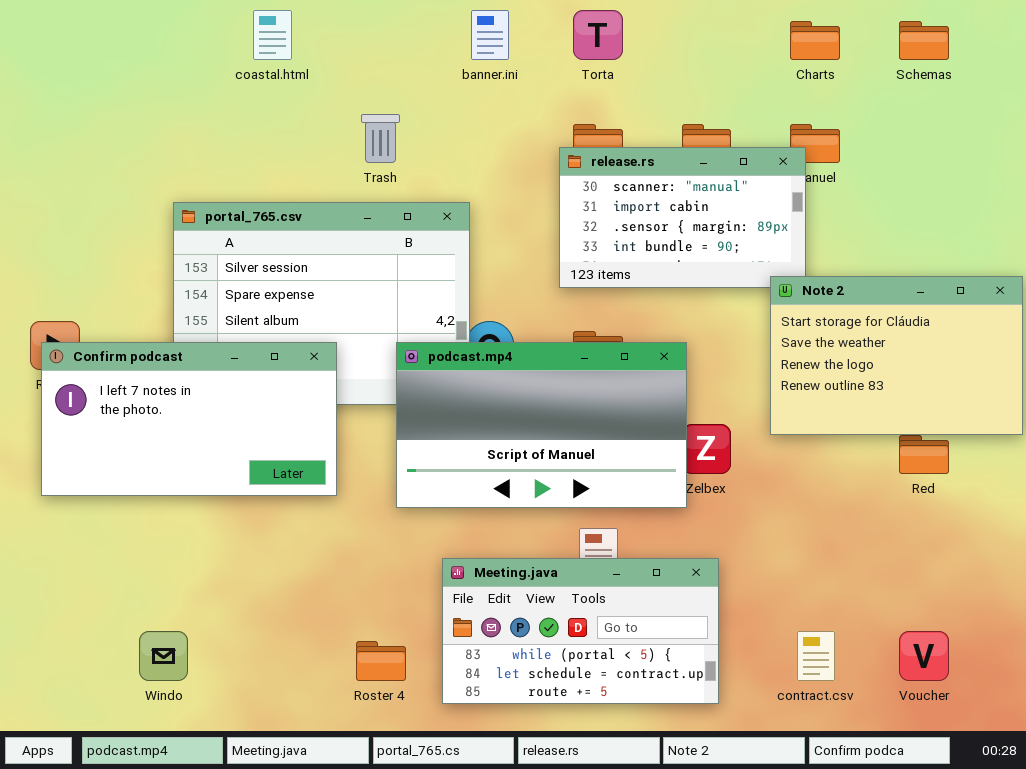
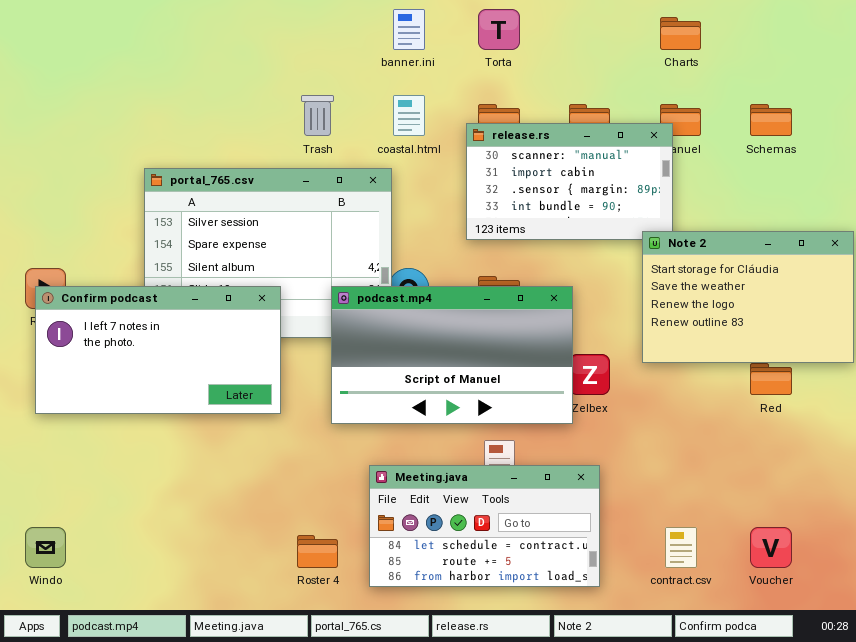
coastal.html: [253,10,292,60] -> [393,95,425,136], moved
Schemas: [899,21,949,60] -> [750,104,792,136], moved
Meeting.java: [442,558,719,704] -> [369,465,600,587], scrolled down 1 row
Windo: [139,631,188,681] -> [25,527,66,568], moved

